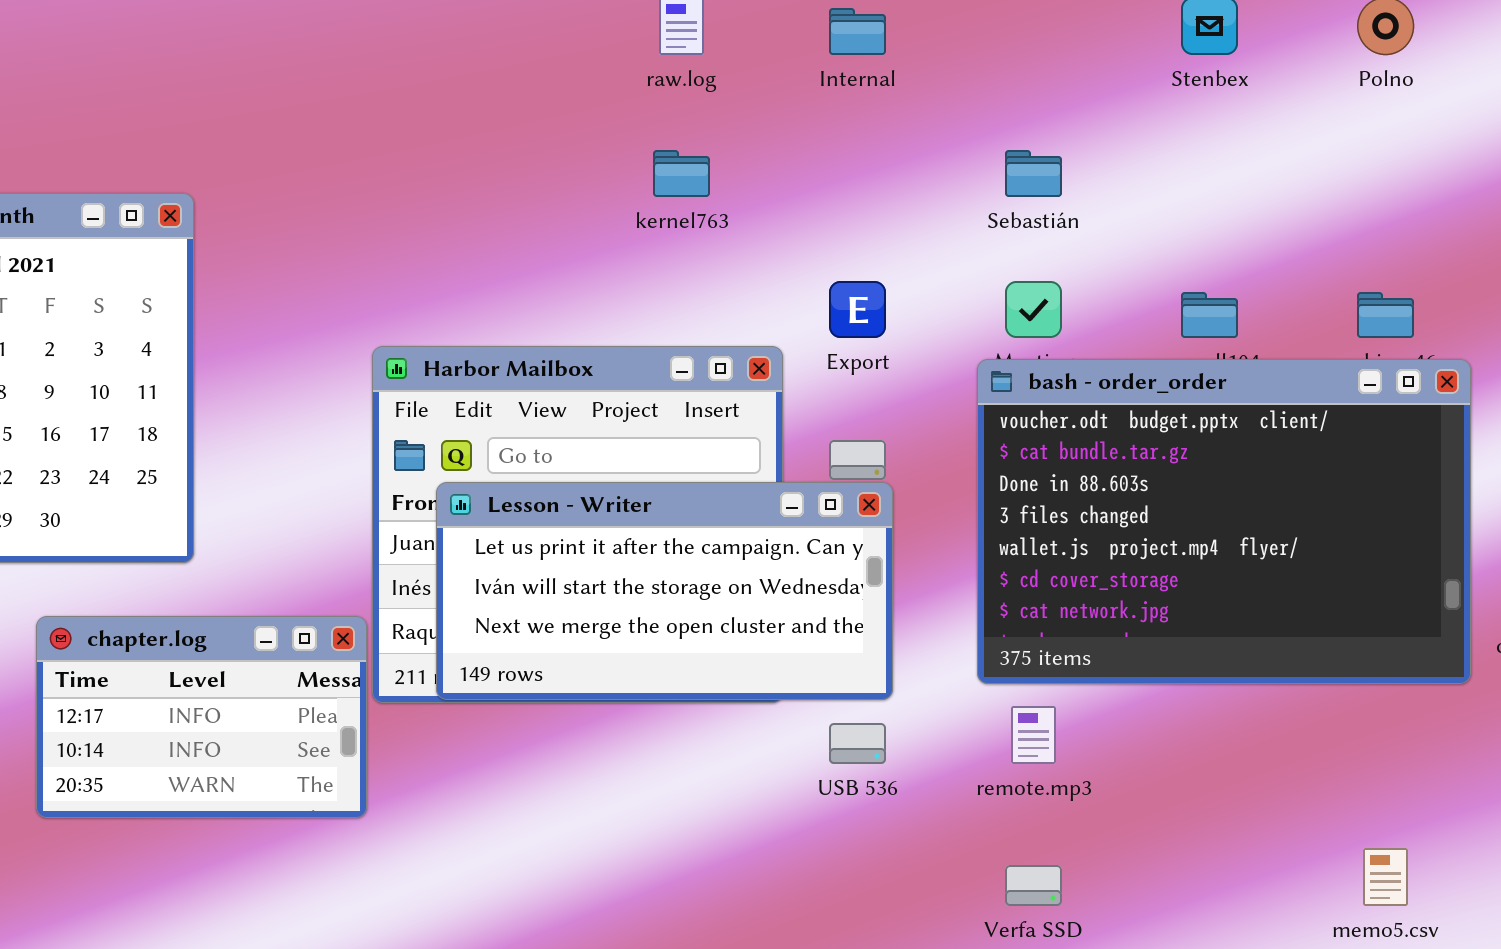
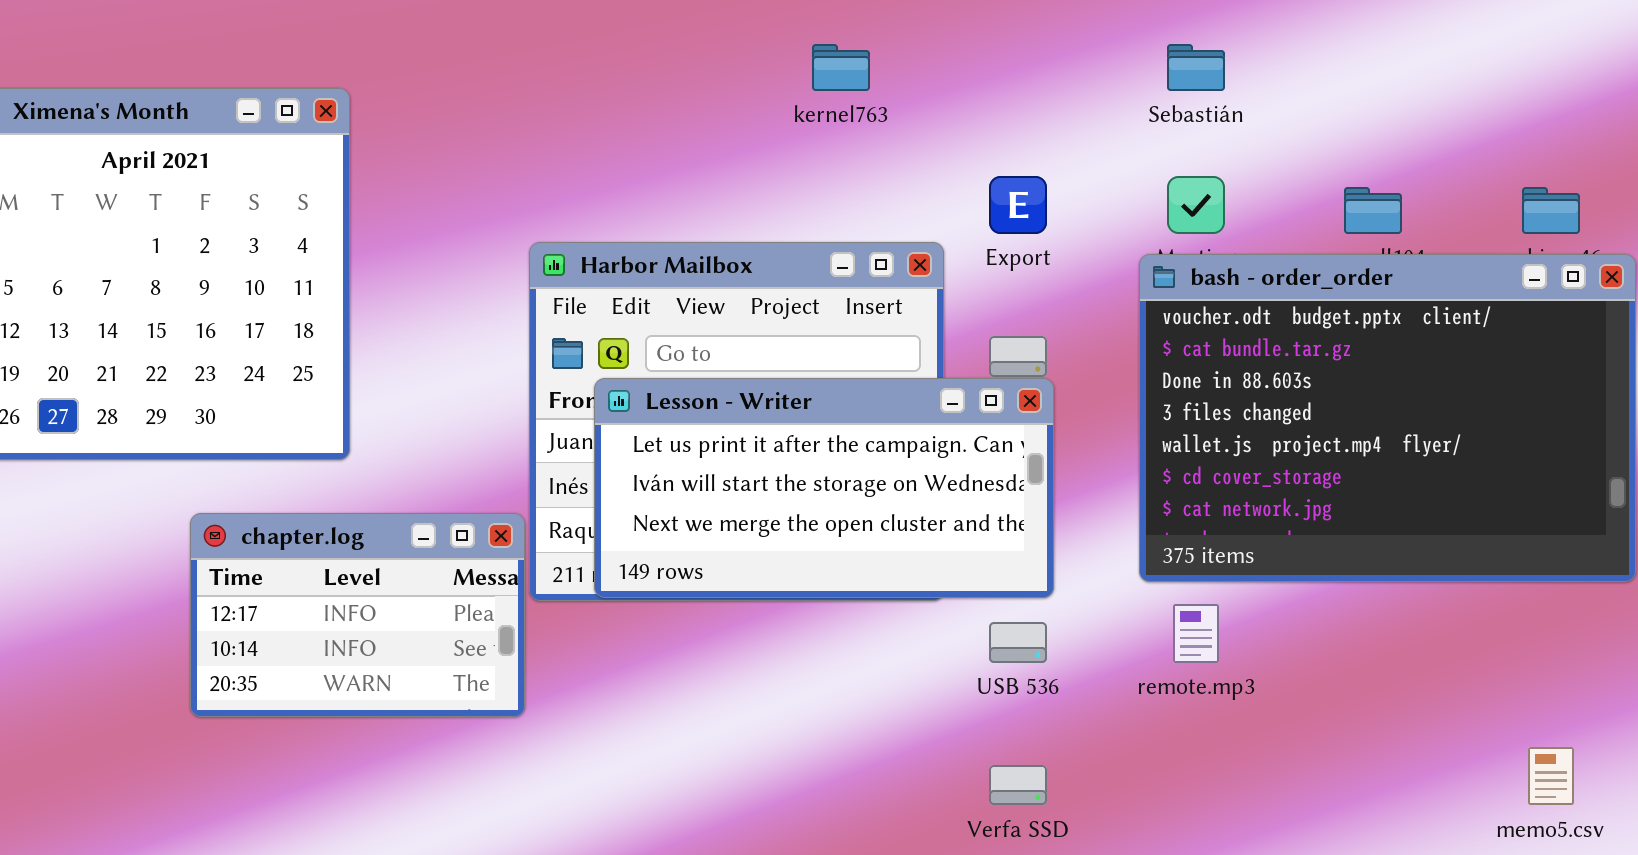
Verfa SSD: [1005,865,1062,906] -> [989,765,1047,805], moved

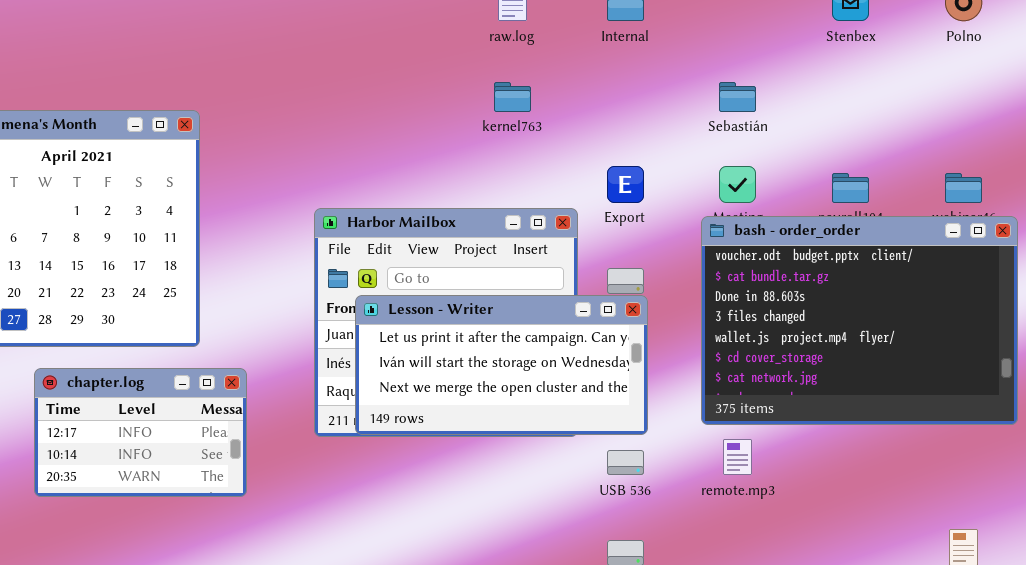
chapter.log: [190,513,525,717] -> [34,368,247,497], moved

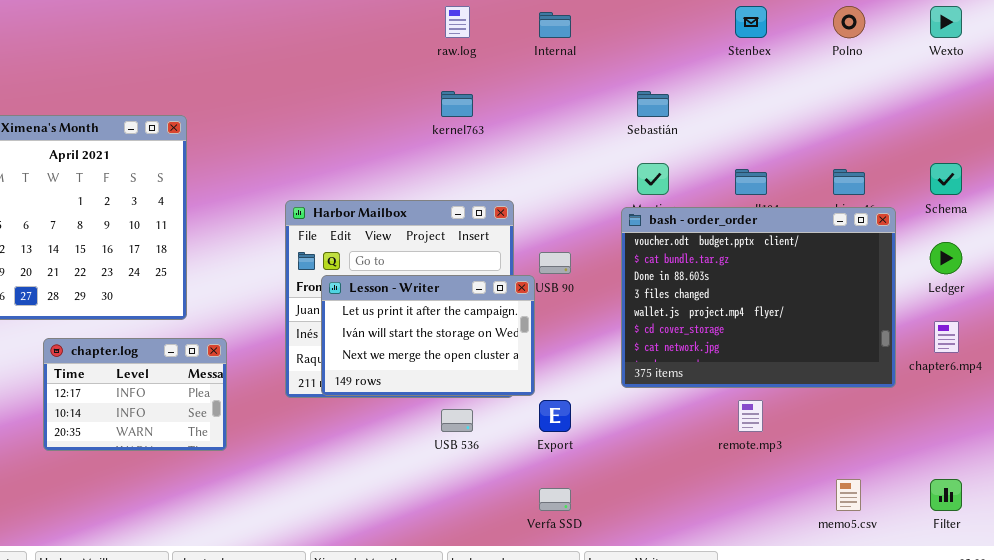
Export: [607,166,644,203] -> [539,400,571,432], moved
Lesson - Writer: [355,295,648,435] -> [321,275,535,396], resized
remote.mp3: [723,439,752,475] -> [738,400,763,432], moved
USB 536: [607,450,644,475] -> [441,409,473,432], moved

